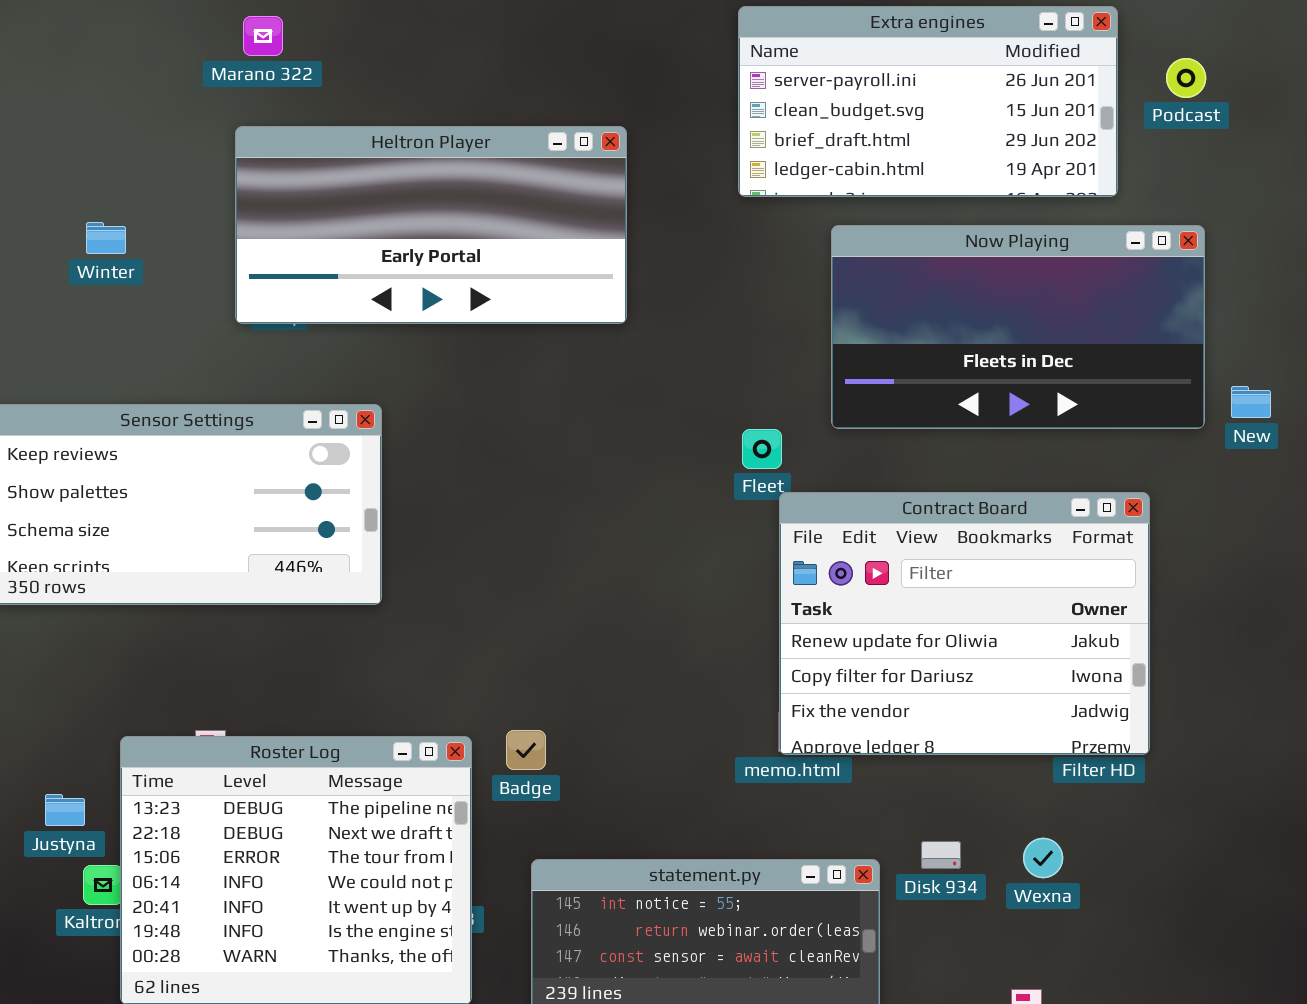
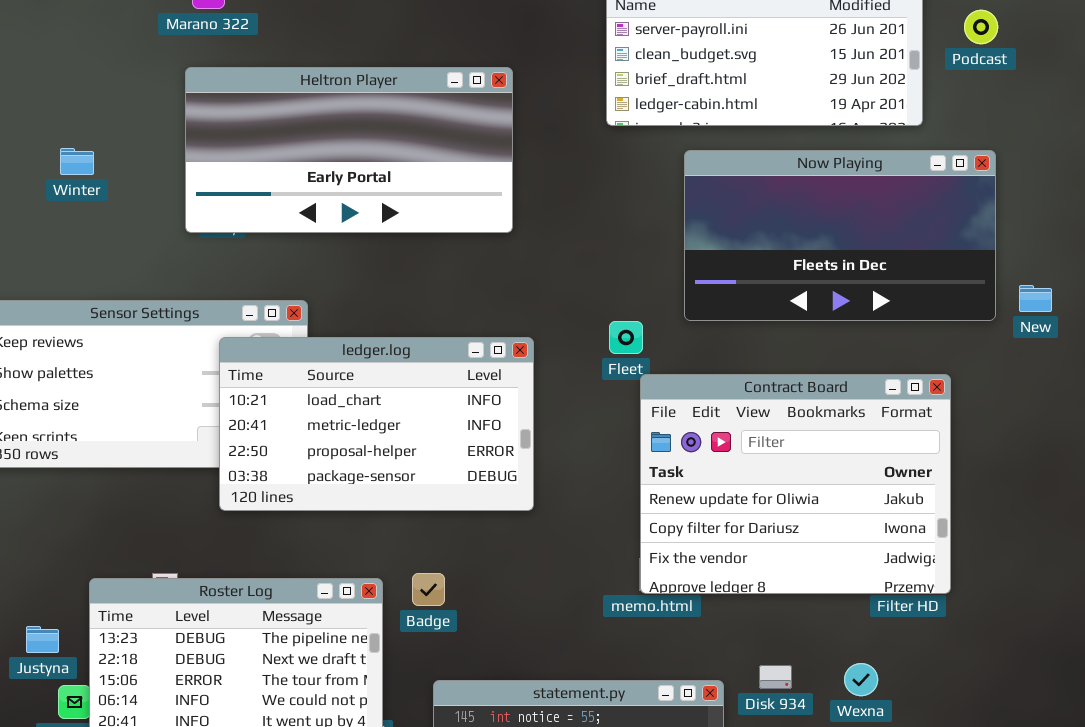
ledger.log: none -> [219,337,534,511], opened

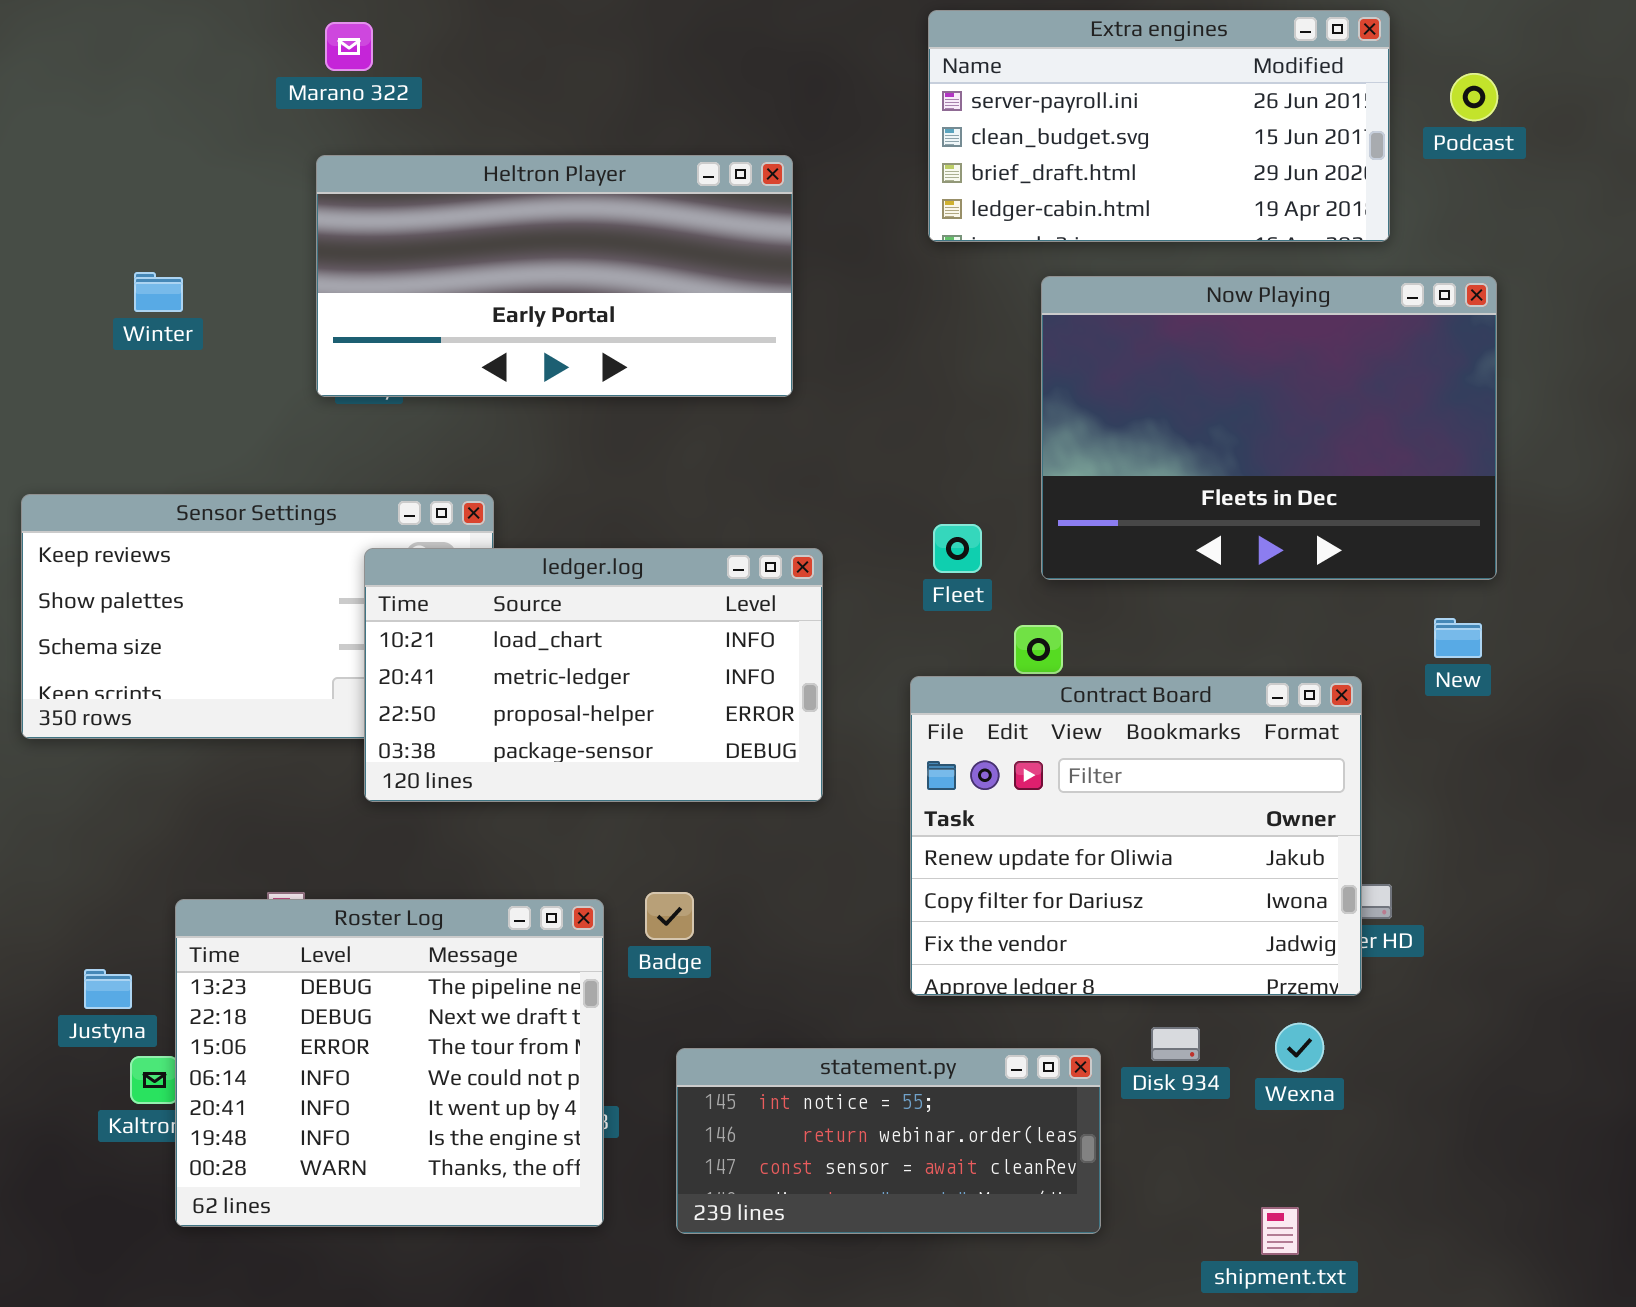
Now Playing: [684,150,996,321] -> [1041,276,1497,580], resized
New: [1019,285,1052,312] -> [1434,618,1482,658], moved
Contract Board: [640,374,951,594] -> [910,676,1362,996], moved

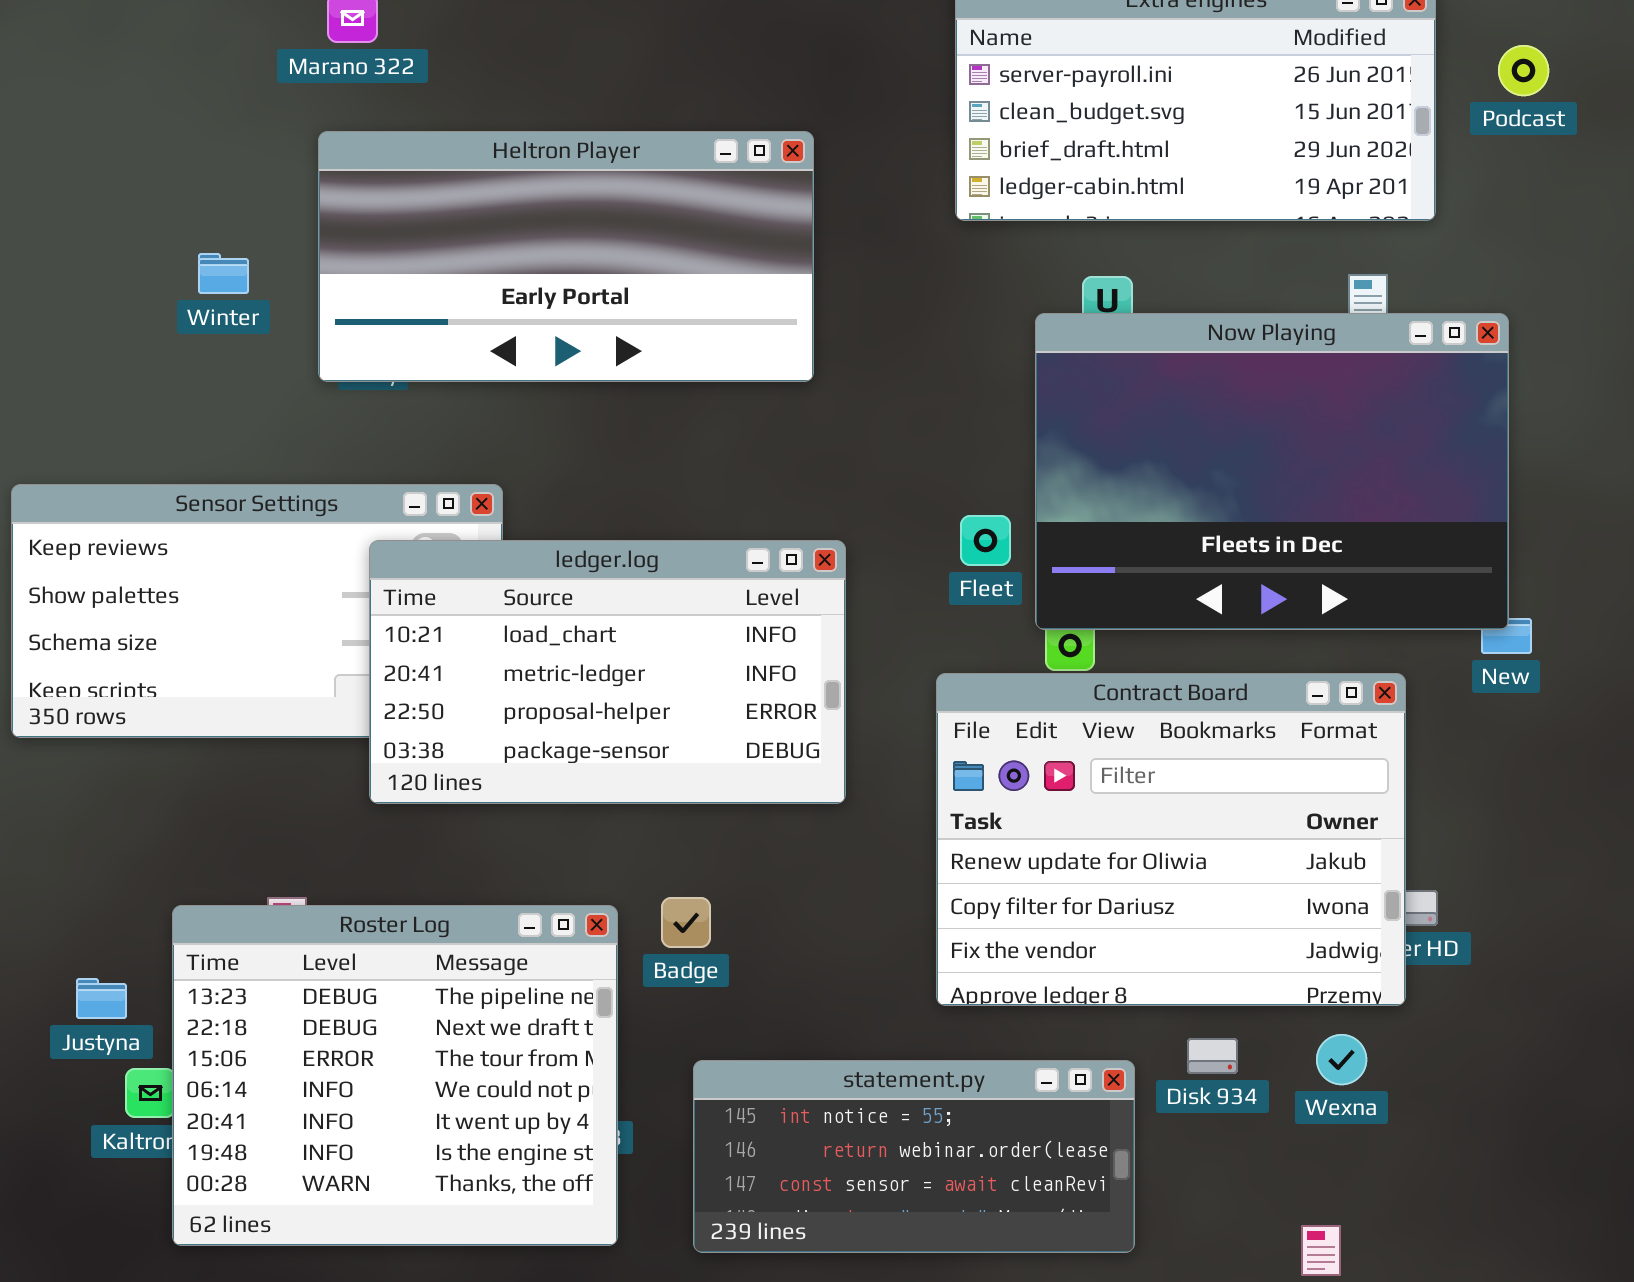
Winter: [134,272,183,312] -> [198,253,249,294], moved
Now Playing: [1041,276,1497,580] -> [1035,313,1509,630], moved

